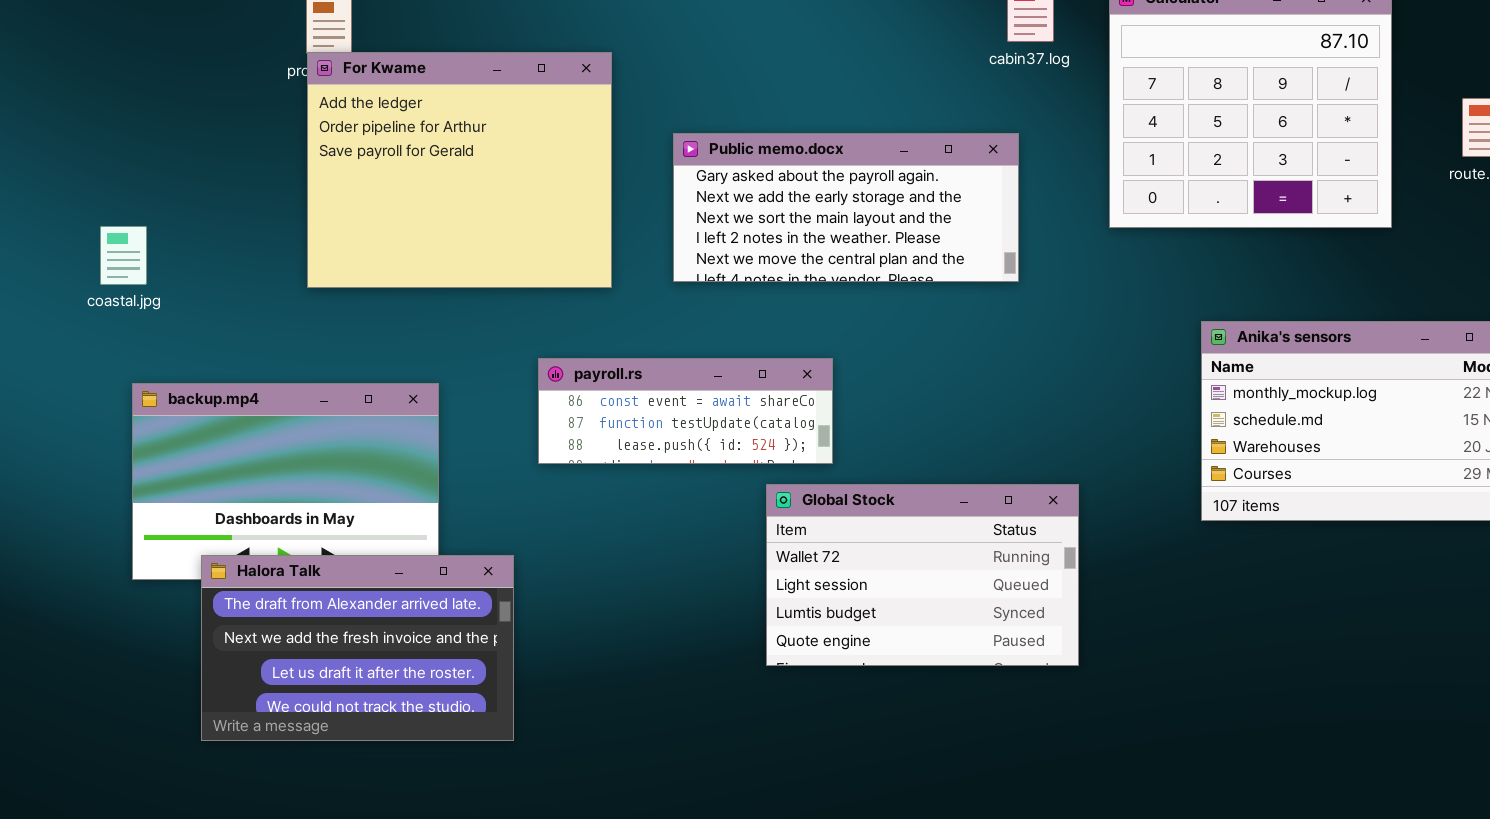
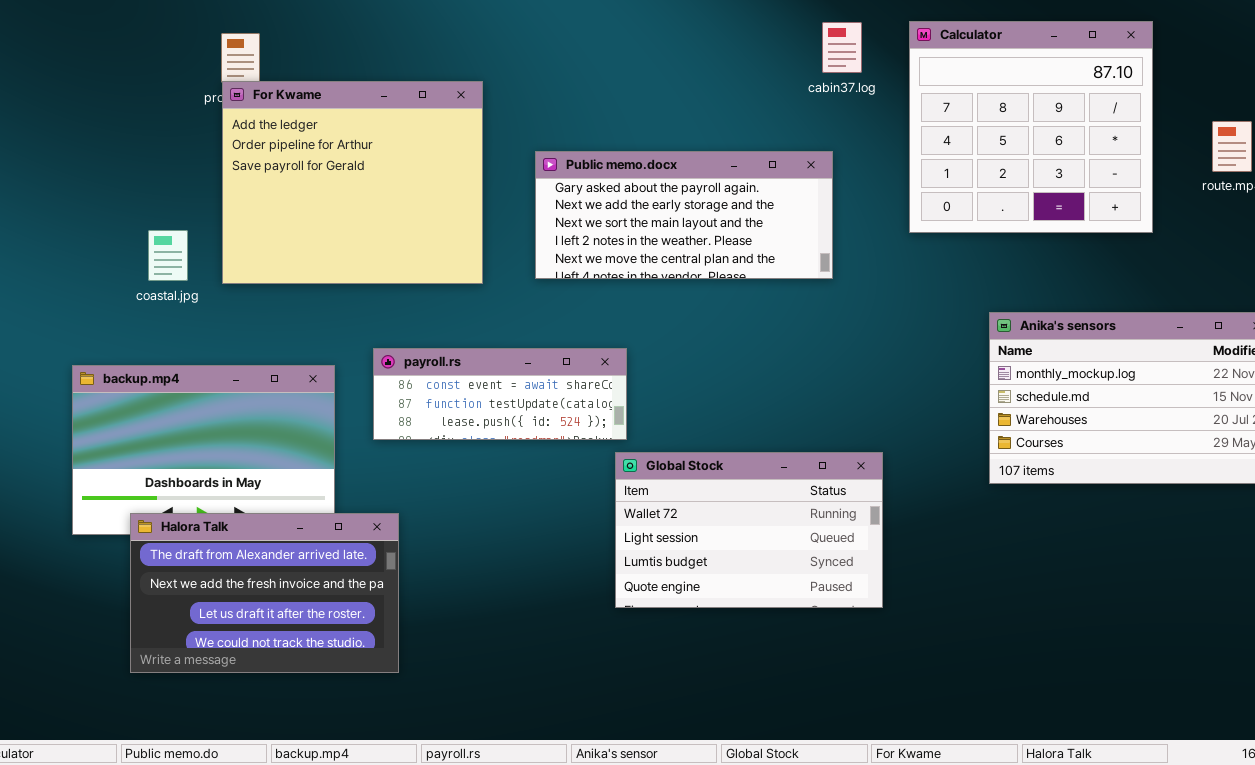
coastal.jpg: [100,226,147,285] -> [148,230,188,281], moved
payroll.rs: [538,358,833,464] -> [373,348,627,440], moved

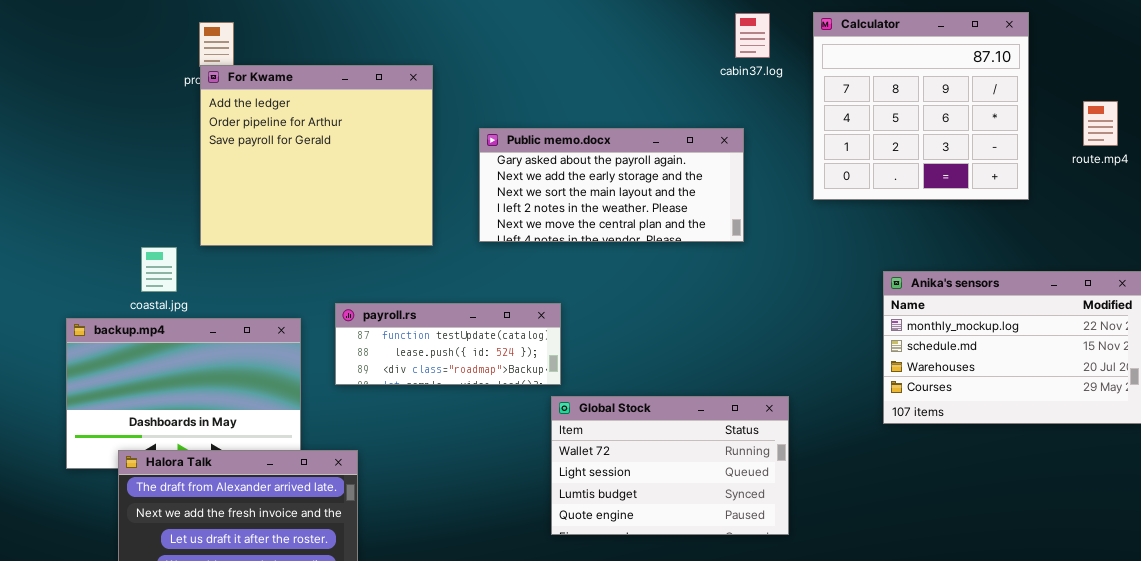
coastal.jpg: [148,230,188,281] -> [141,247,177,292], moved
payroll.rs: [373,348,627,440] -> [335,303,561,385], scrolled down 1 row

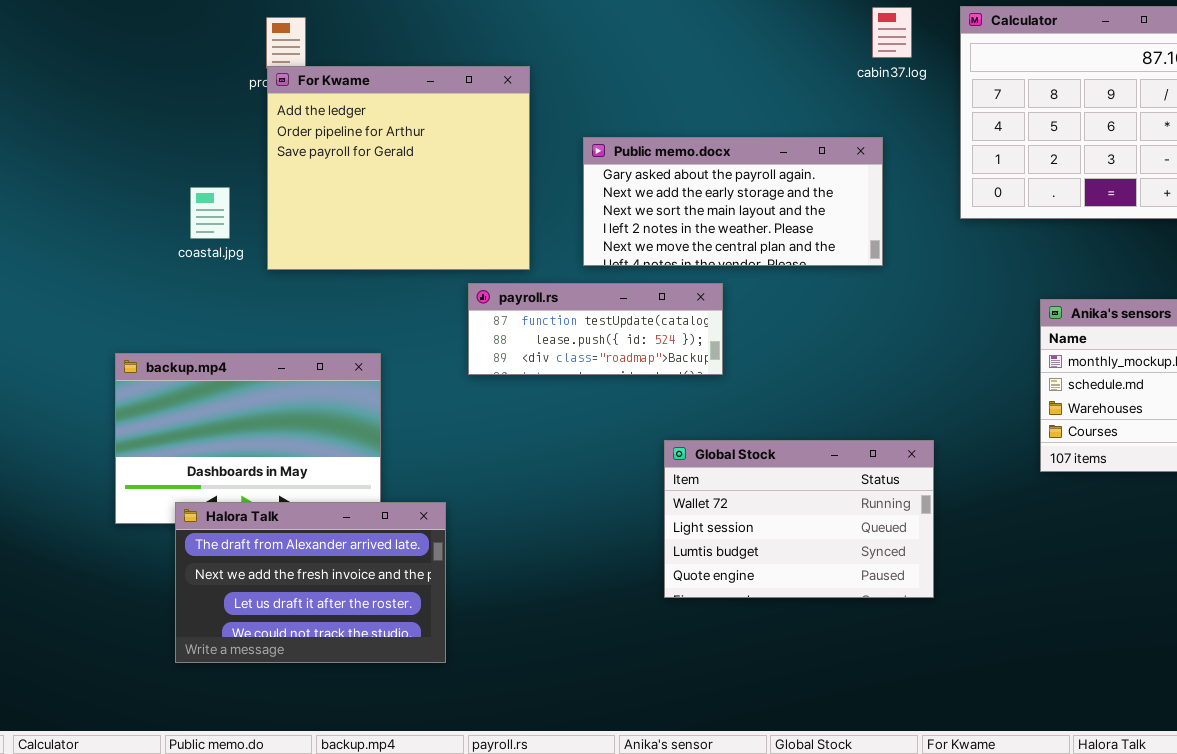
coastal.jpg: [141,247,177,292] -> [190,187,230,239], moved
payroll.rs: [335,303,561,385] -> [468,283,723,375], moved

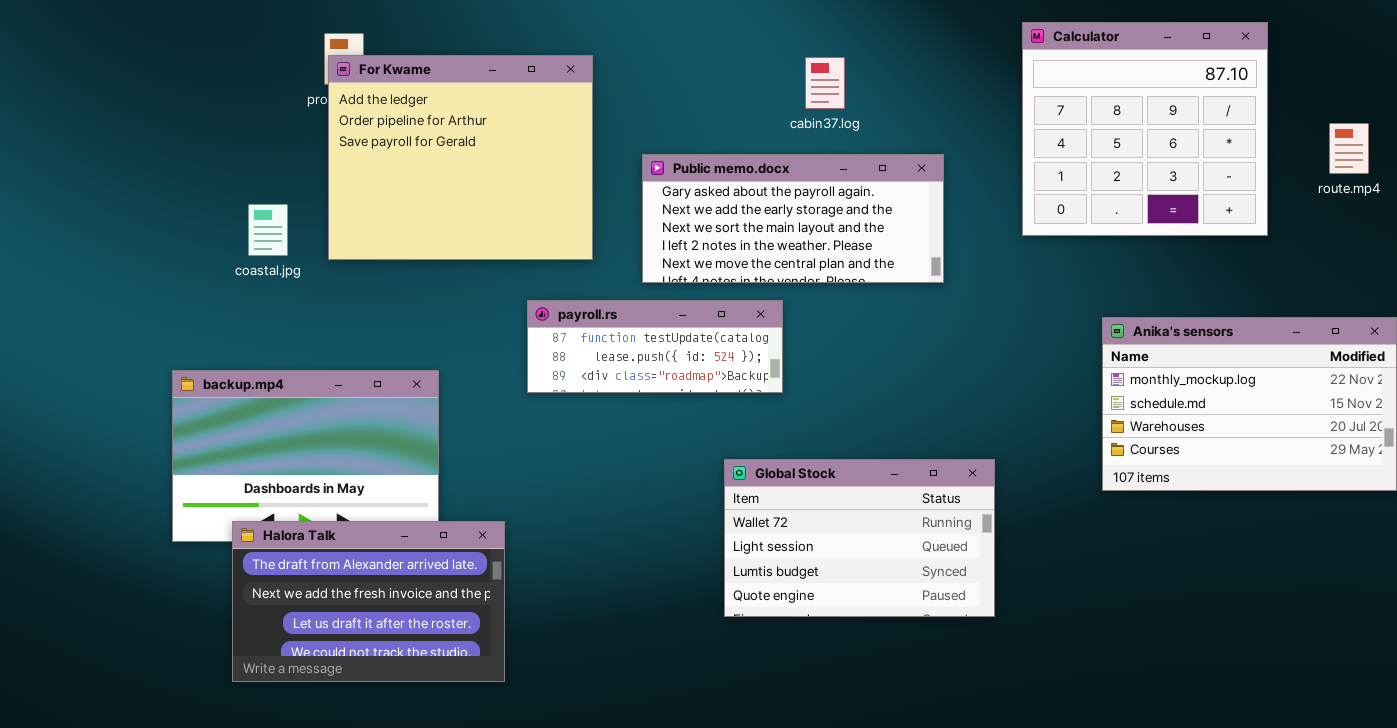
cabin37.log: [872,7,912,58] -> [805,57,845,109], moved
For Kwame: [267,66,530,270] -> [328,55,593,260], moved

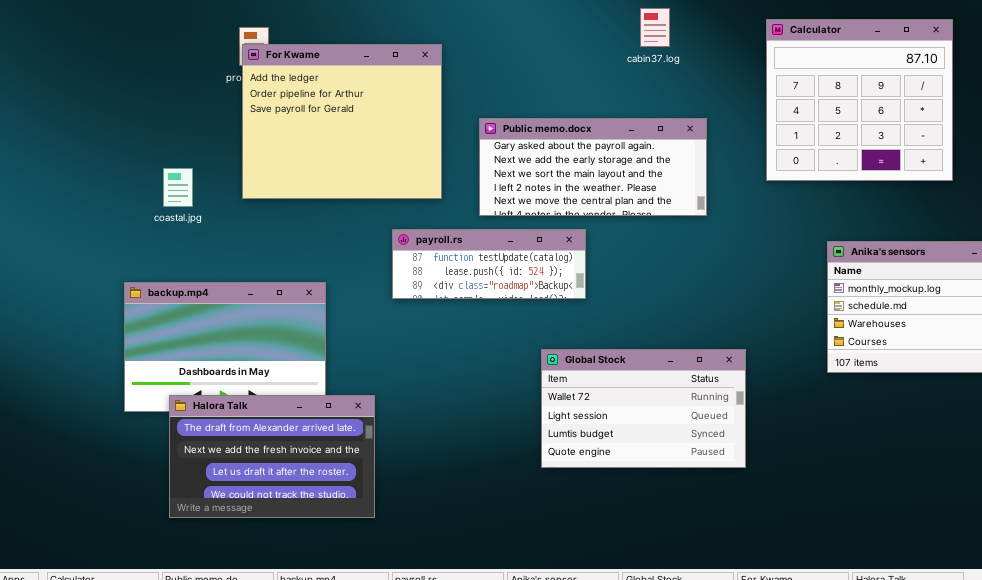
cabin37.log: [805,57,845,109] -> [640,8,670,47], moved
coastal.jpg: [248,204,288,256] -> [163,168,193,207], moved

